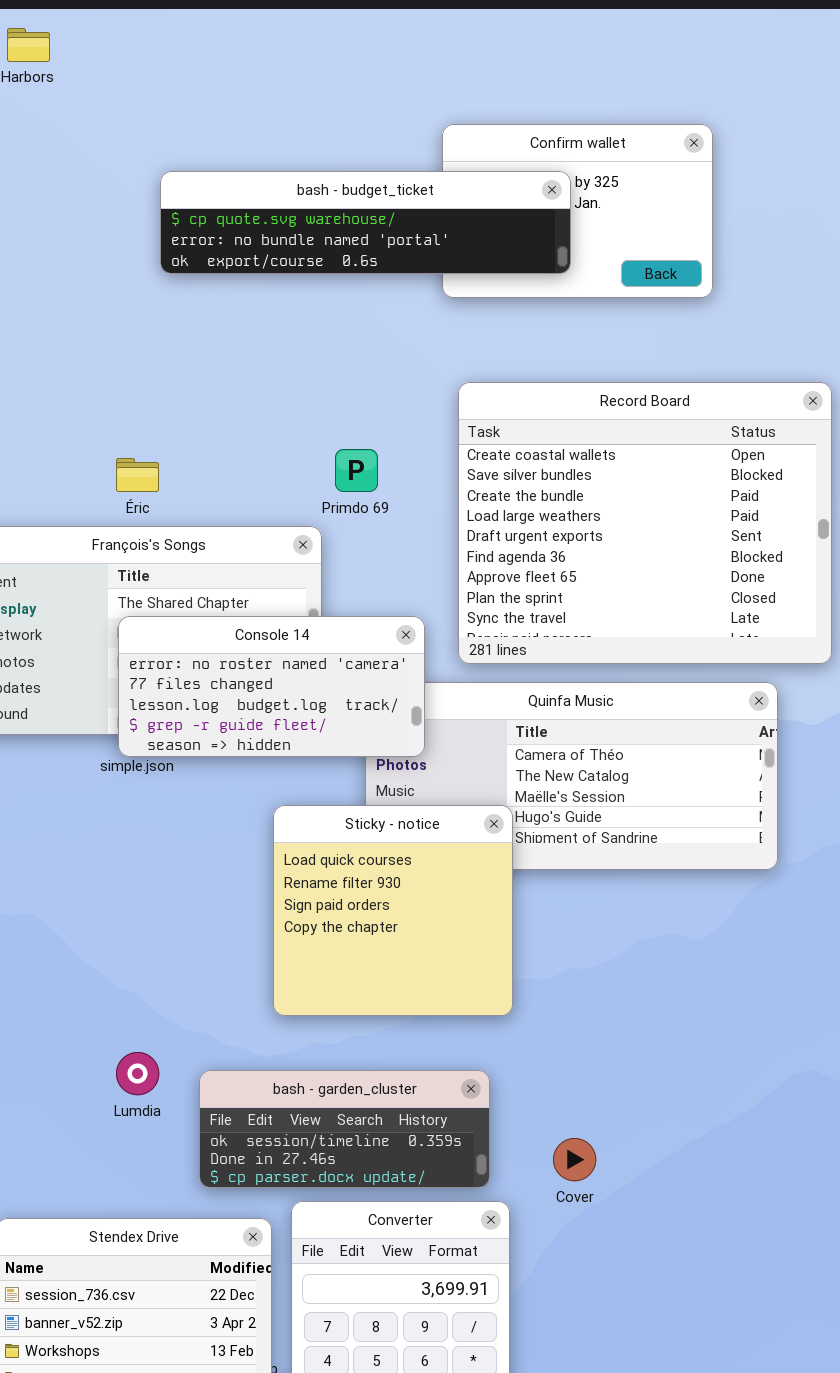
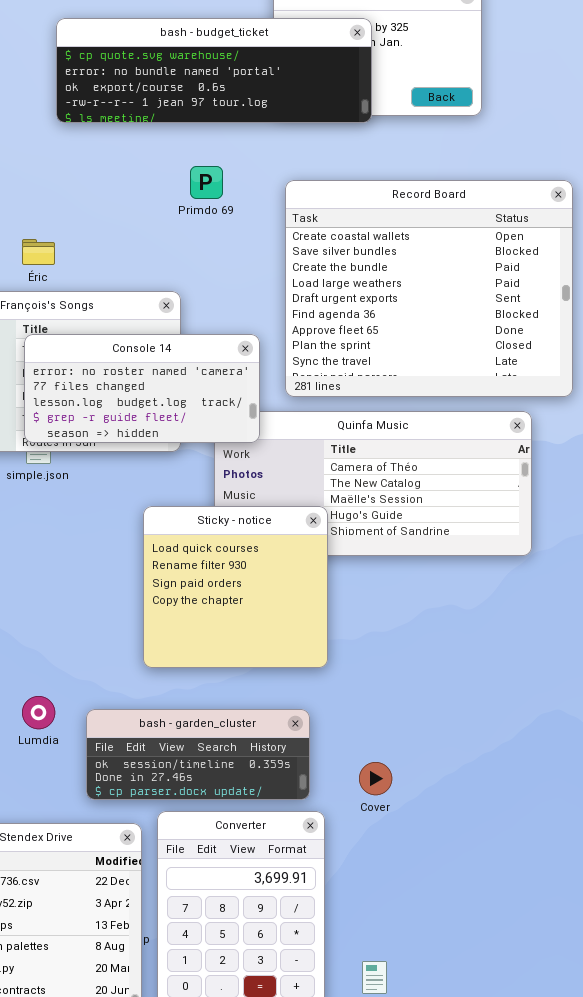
bash - budget_ticket: [160,171,571,274] -> [56,18,372,123], resized
Primdo 69: [335,449,378,492] -> [190,166,223,199], moved
Console 14: [118,616,425,757] -> [24,334,260,443], moved

